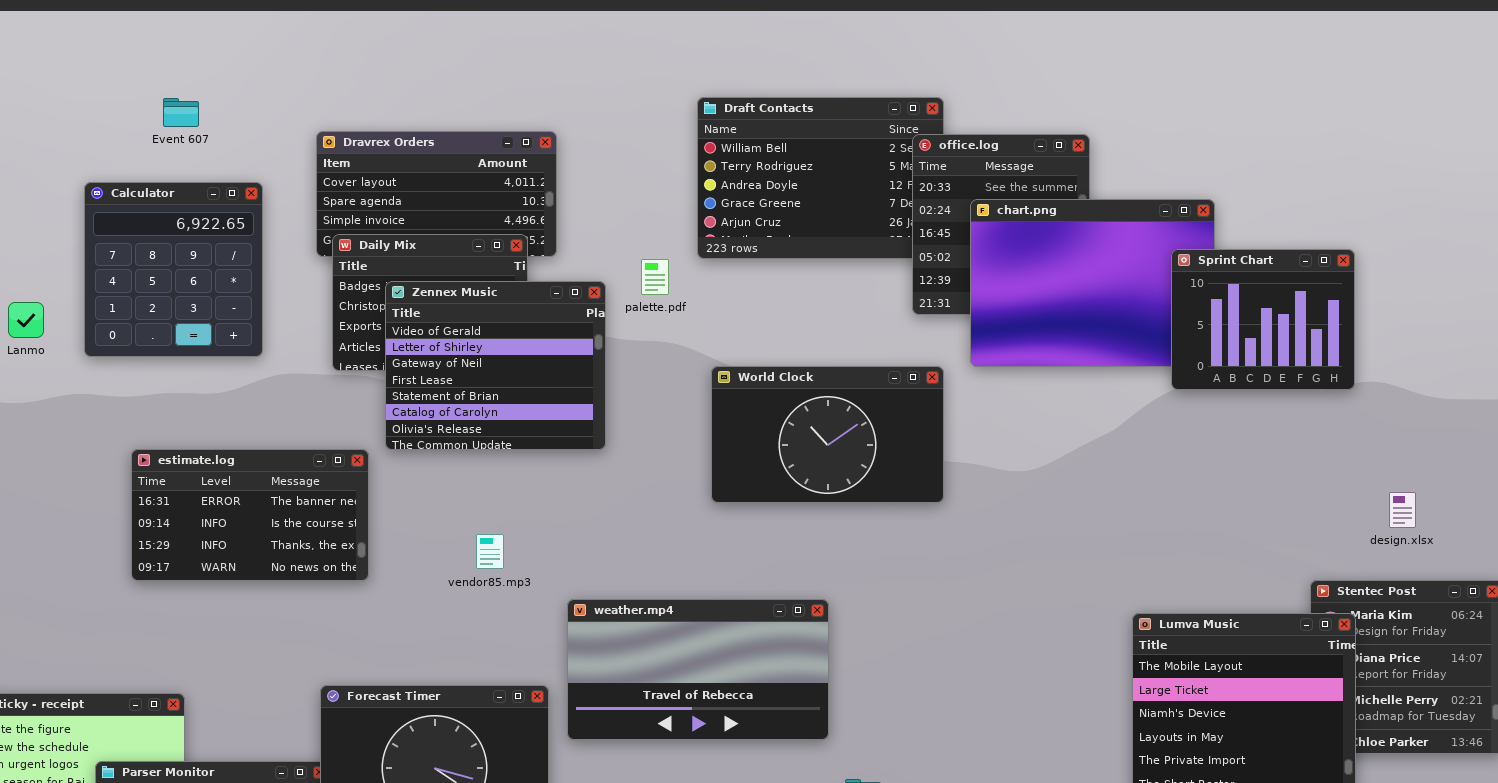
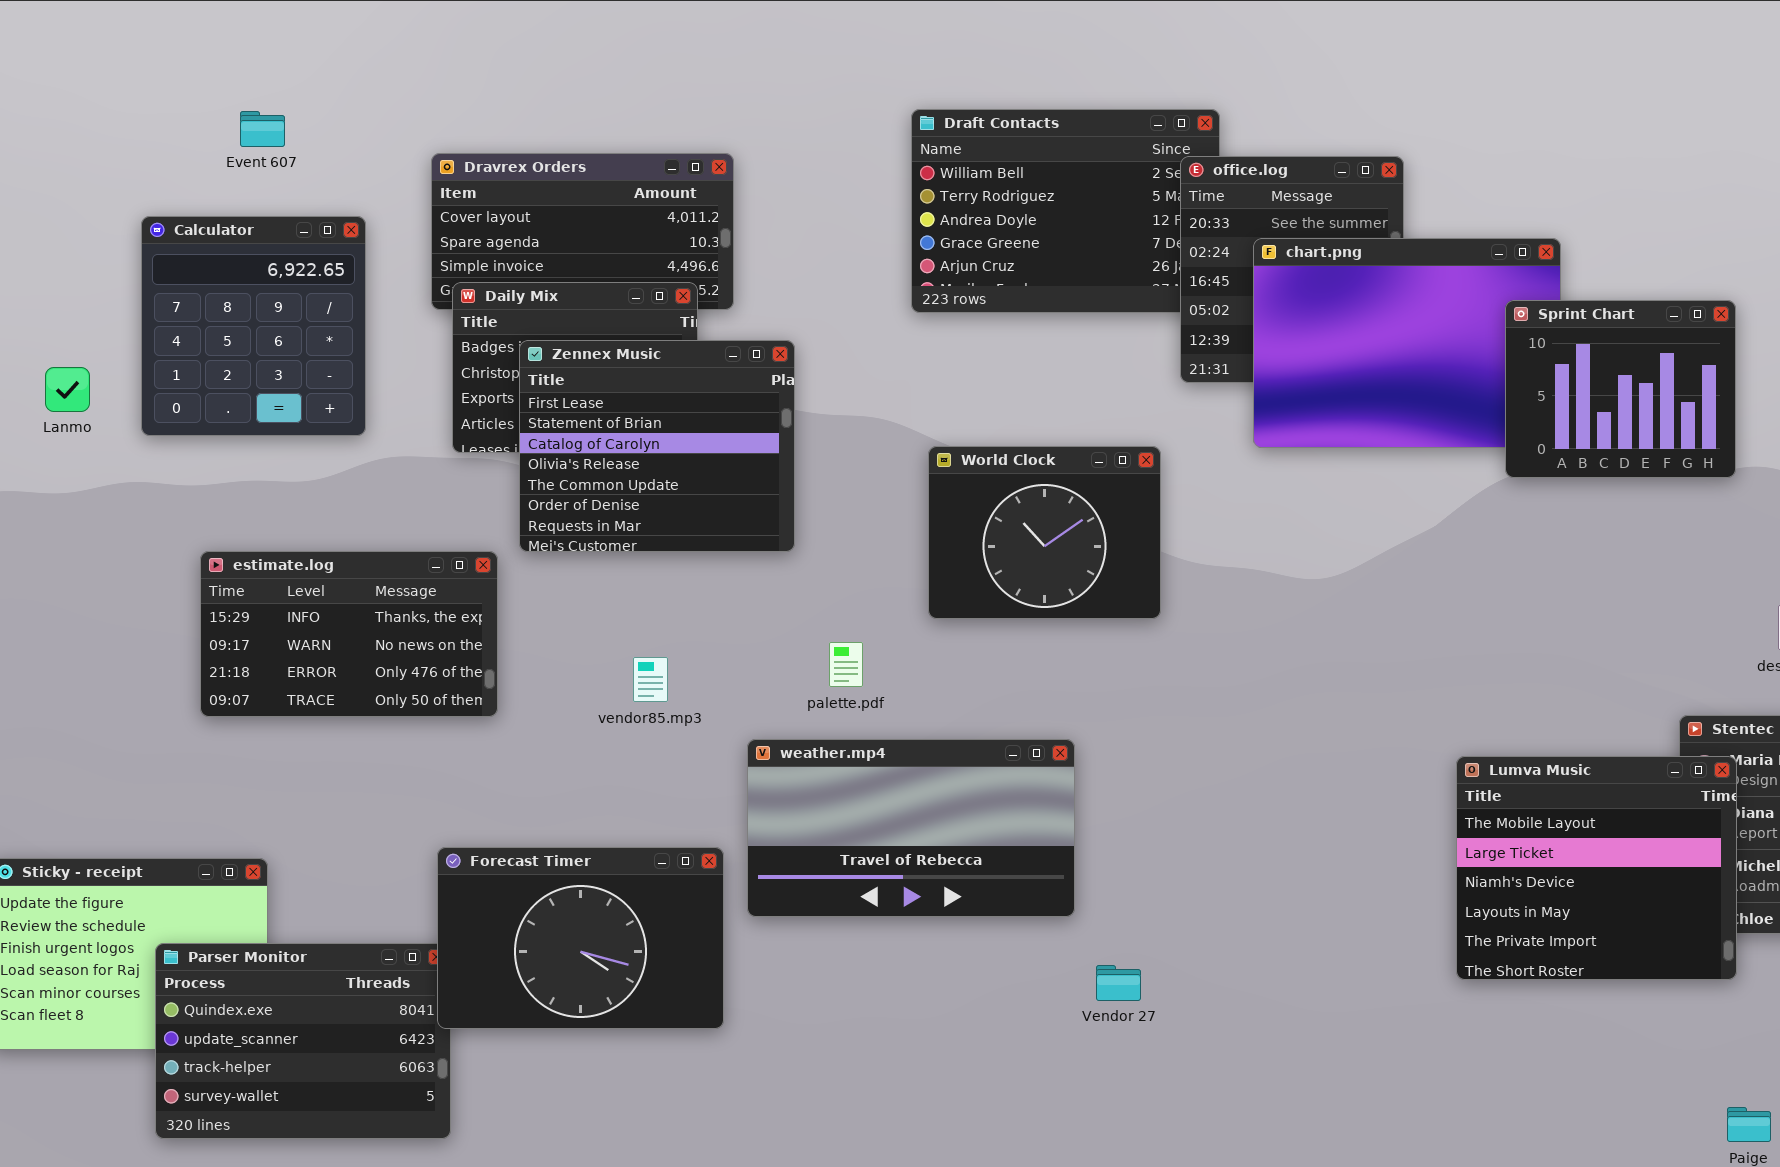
palette.pdf: [641,259,669,295] -> [829,642,863,687], moved
Zennex Music: [385,281,606,450] -> [519,340,795,552], scrolled down 3 rows
World Clock: [711,366,944,503] -> [928,446,1161,619], resized
estimate.log: [131,449,369,581] -> [200,551,498,717], scrolled down 2 rows

